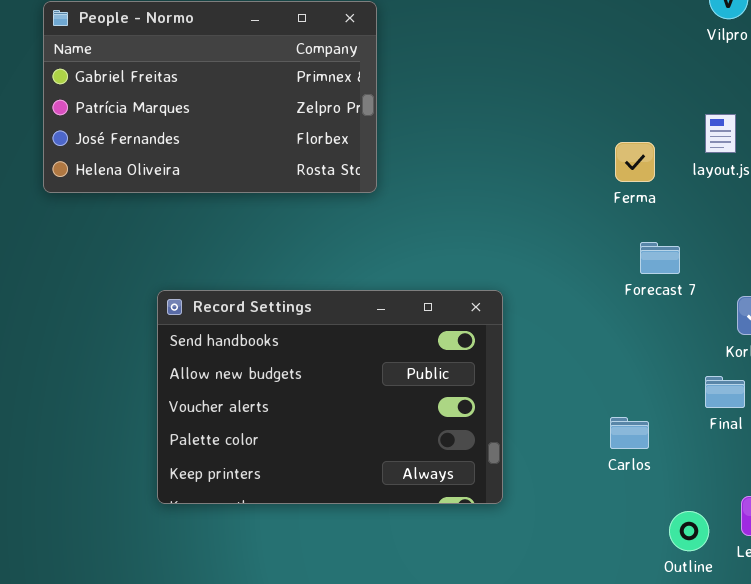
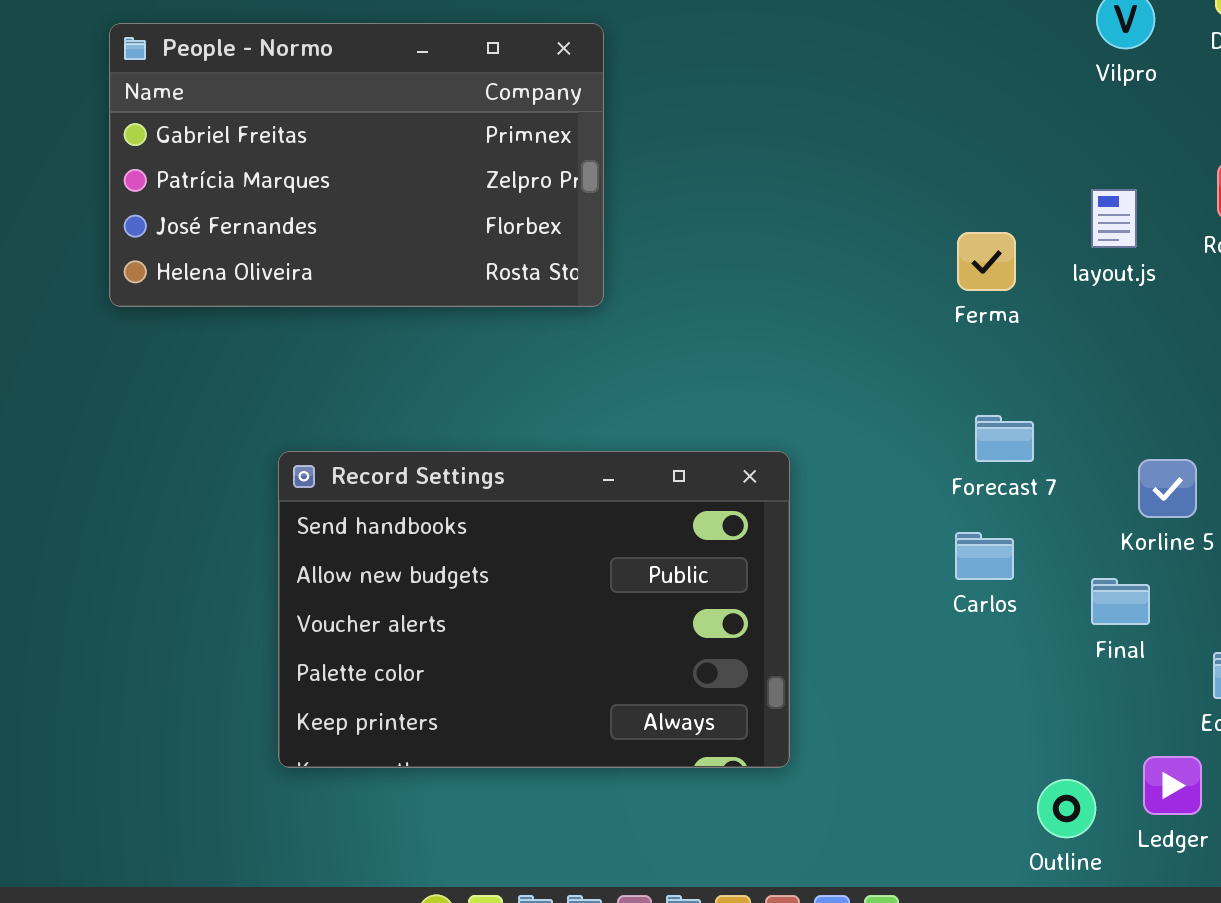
Forecast 7: [640,242,680,274] -> [975,415,1034,462], moved
Carlos: [610,417,649,449] -> [955,532,1014,580], moved

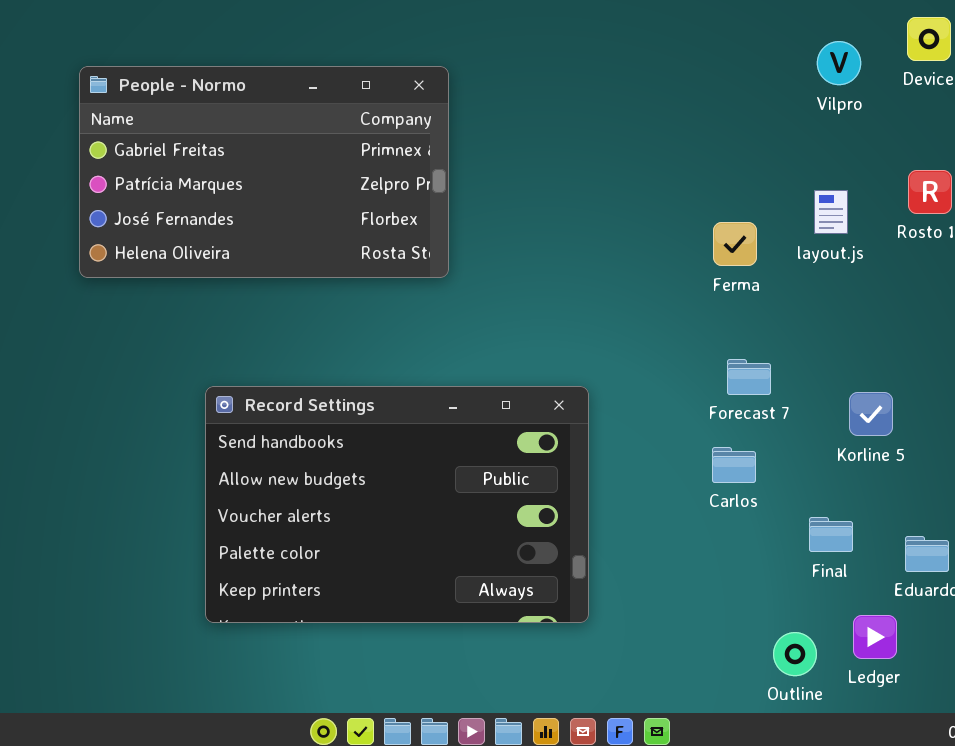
Final: [1091,578,1150,625] -> [809,517,853,552], moved

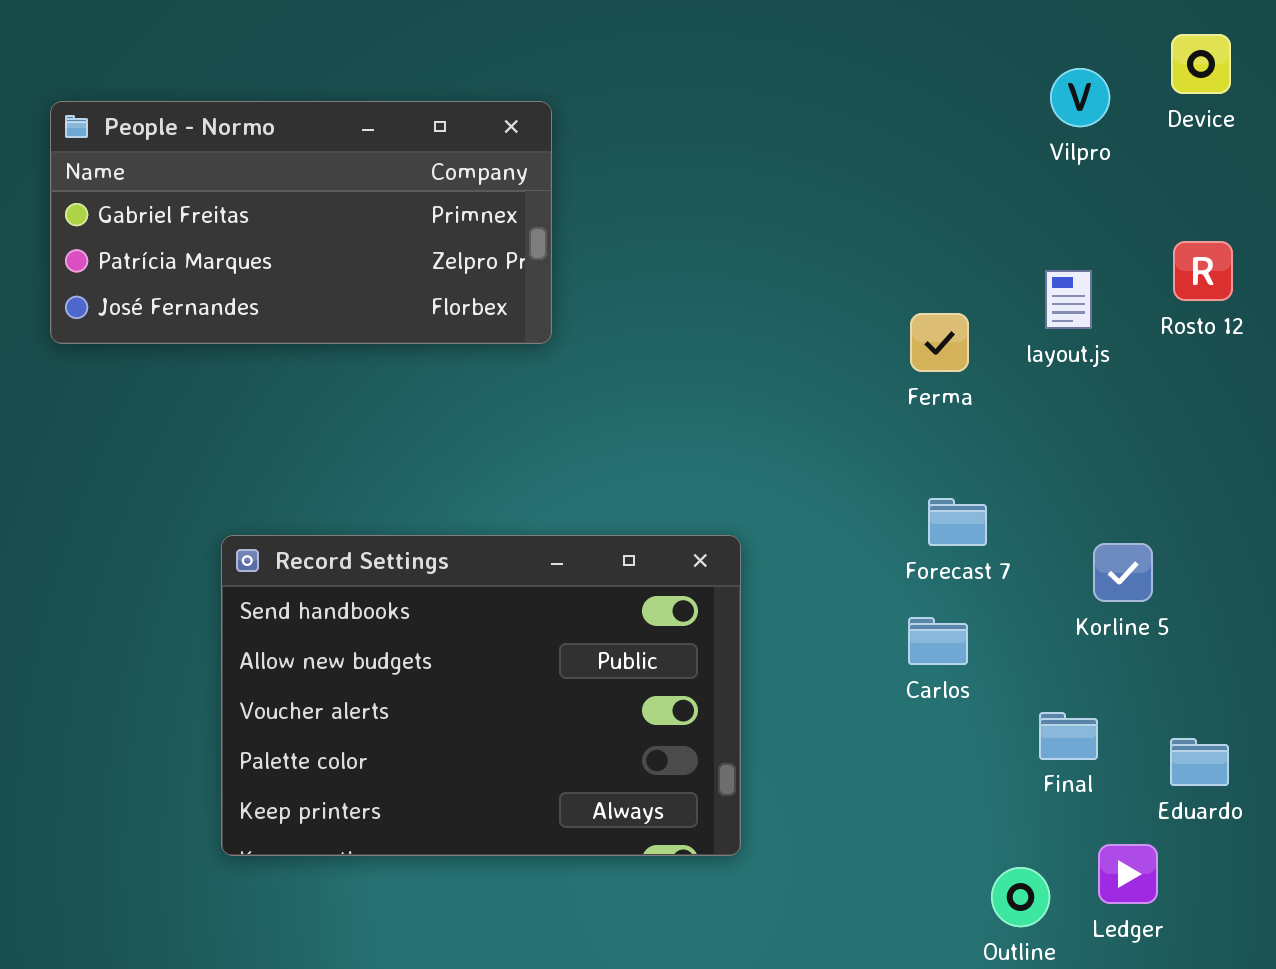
People - Normo: [79,66,449,278] -> [50,101,552,344], resized

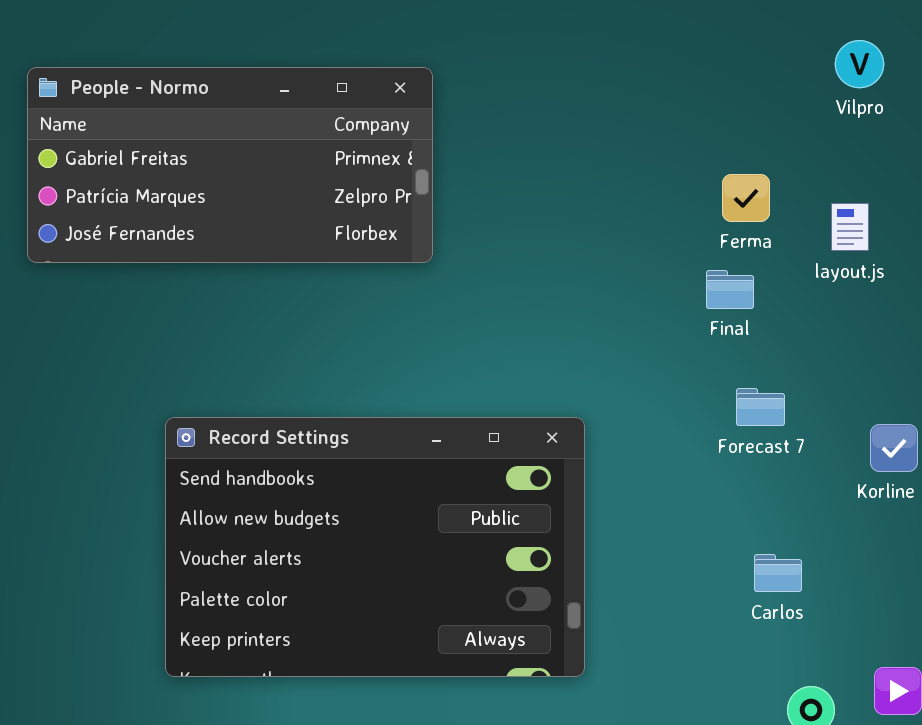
Ferma: [910,313,969,372] -> [722,174,770,222], moved
Carlos: [908,617,968,665] -> [754,554,802,592], moved
Final: [1039,712,1098,760] -> [706,270,754,309], moved

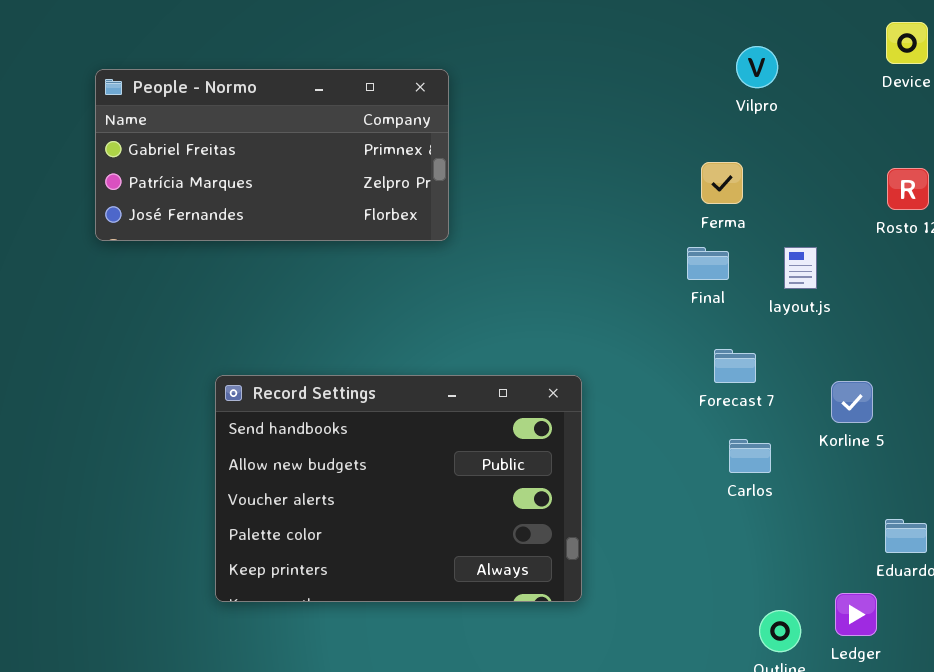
Vilpro: [835,40,884,88] -> [736,46,778,88], moved
layout.js: [831,203,869,251] -> [784,247,817,289], moved
Carlos: [754,554,802,592] -> [729,439,771,473], moved

